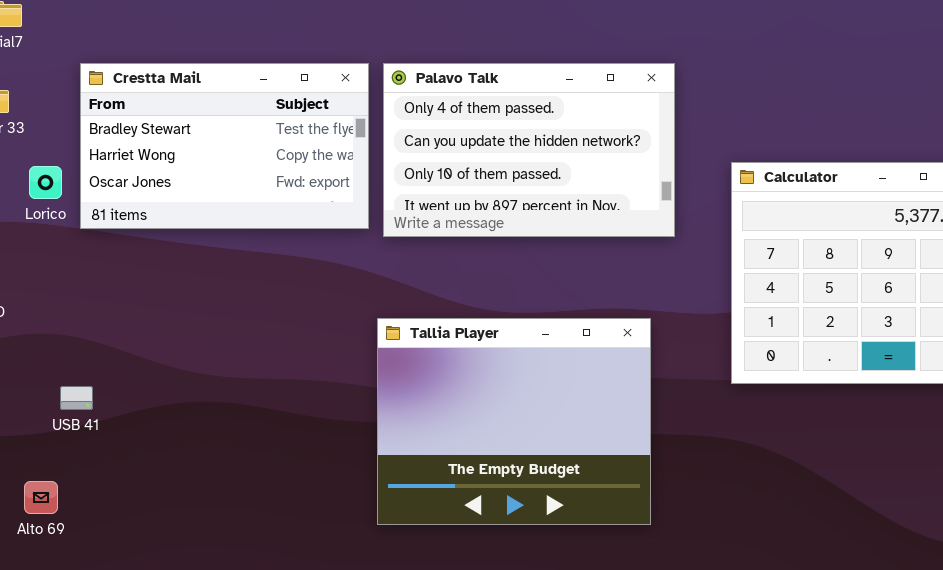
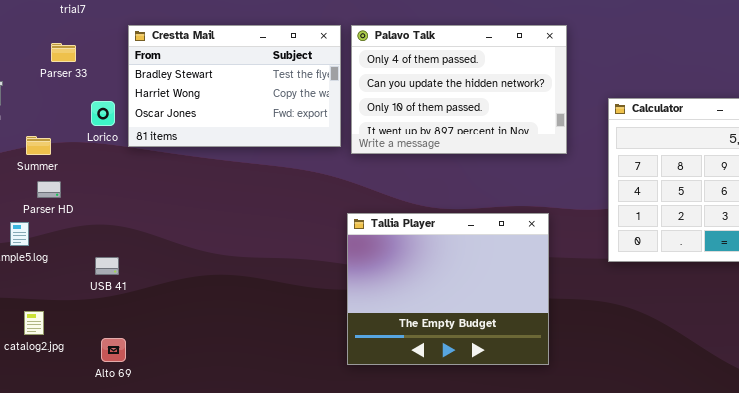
USB 41: [60,386,93,410] -> [95,257,119,275], moved
Alto 69: [24,481,58,514] -> [101,338,126,362], moved

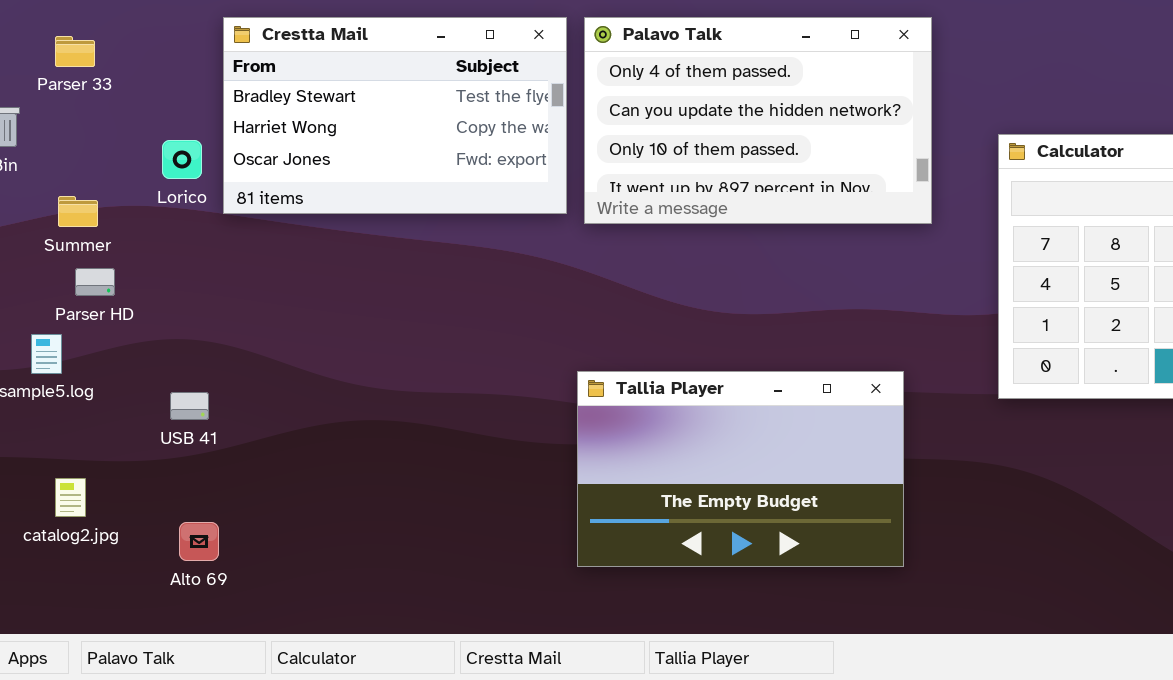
Parser 33: [51,43,76,62] -> [55,36,95,67], moved
Tallia Player: [347,213,549,365] -> [577,371,904,567], resized

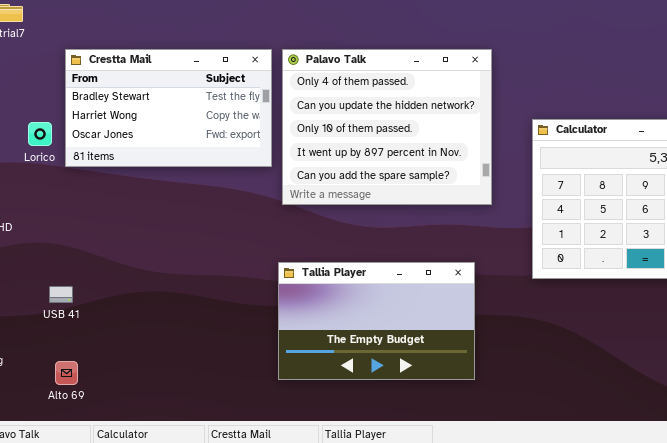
Palavo Talk: [584,17,932,224] -> [282,49,492,205], resized
USB 41: [170,392,209,420] -> [49,286,73,303], moved
Alto 69: [179,522,219,561] -> [55,361,78,385], moved

